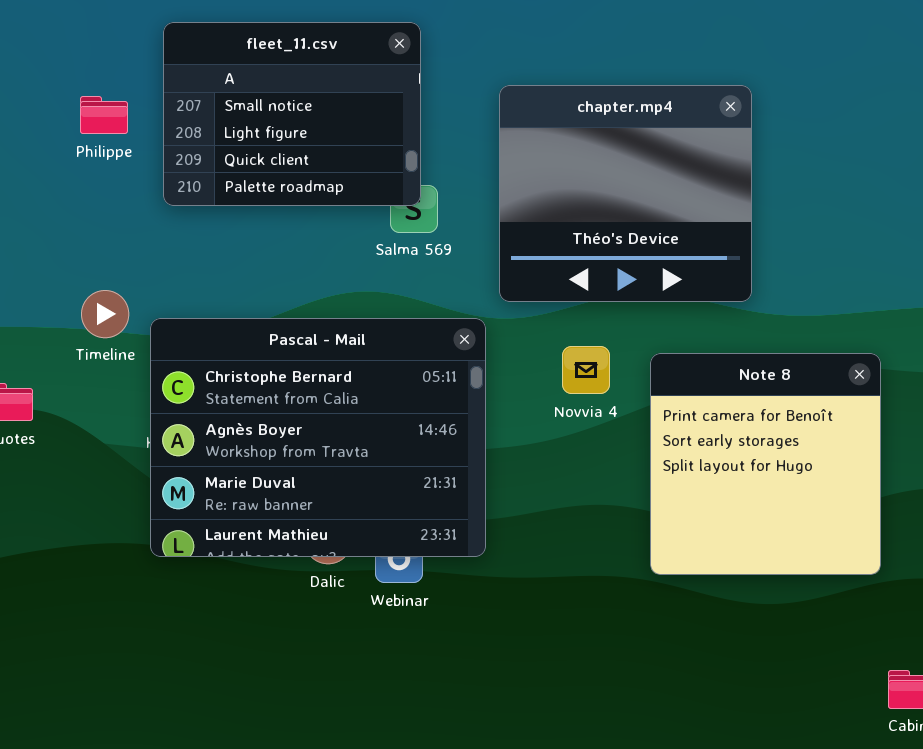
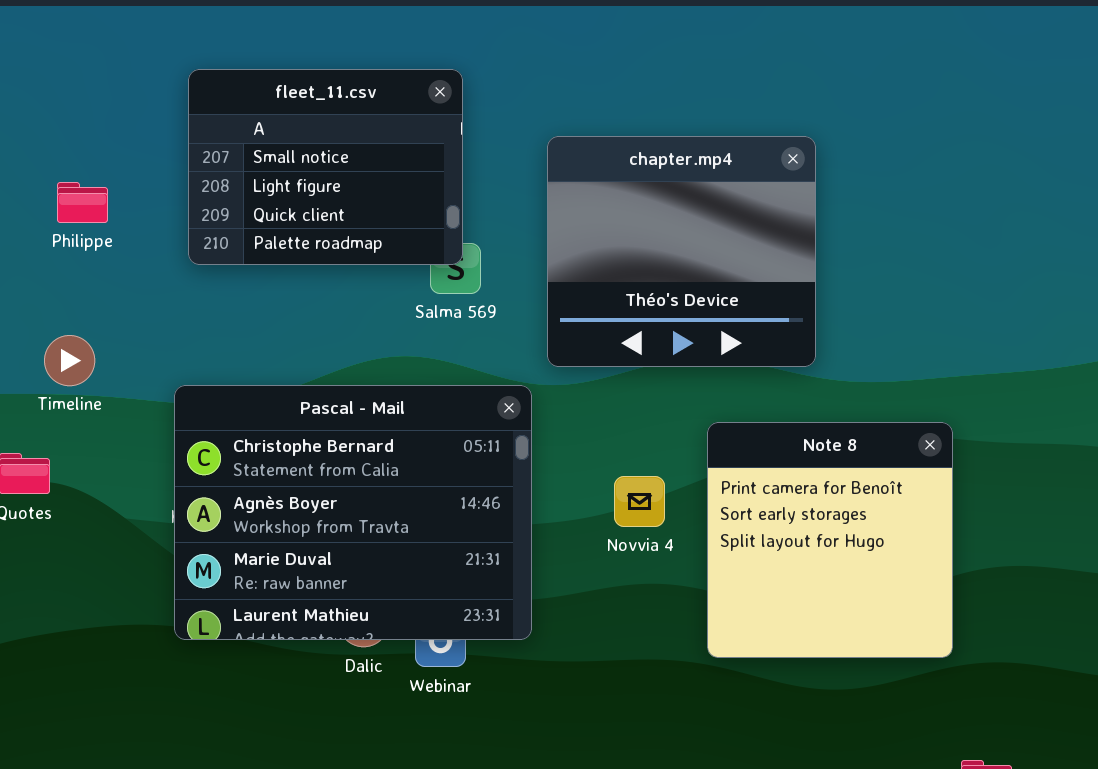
Philippe: [80,96,128,134] -> [57,182,108,223], moved
Timeline: [81,290,129,338] -> [44,335,95,386], moved
Novvia 4: [562,346,610,394] -> [614,476,665,527], moved

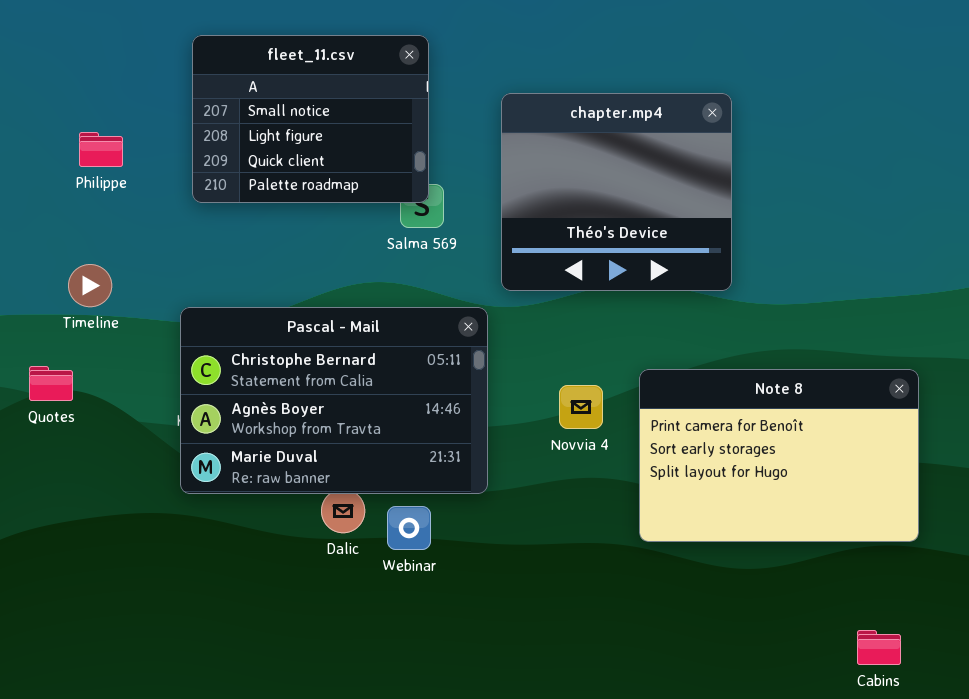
Pascal - Mail: [174,385,532,640] -> [180,307,488,494], resized
Note 8: [707,422,953,658] -> [639,369,919,542], resized

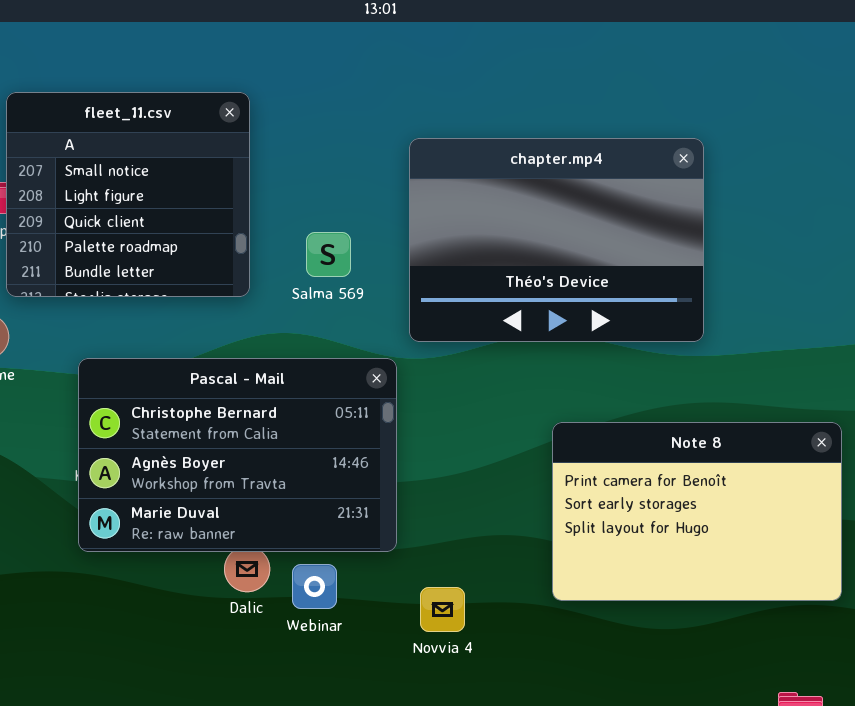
fleet_11.csv: [192,35,429,203] -> [6,92,250,297], moved, resized
chapter.mp4: [501,93,732,291] -> [409,138,704,342], resized
Novvia 4: [559,385,603,429] -> [420,587,465,632], moved

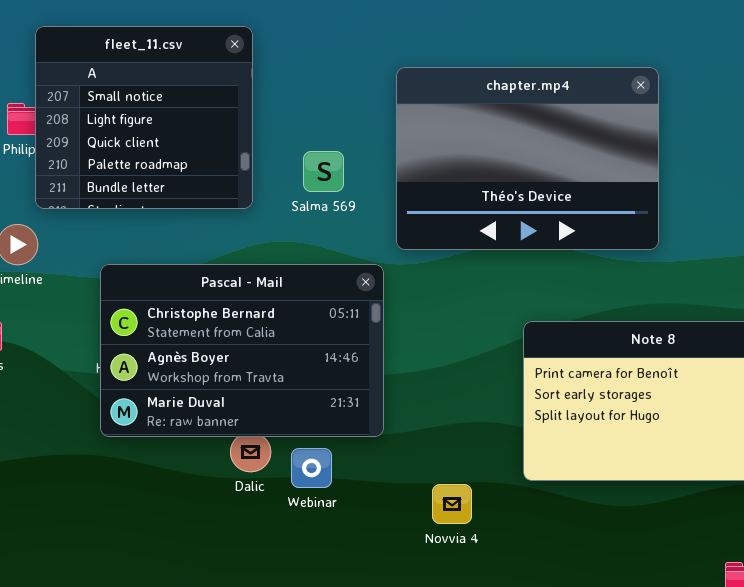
Novvia 4: [420,587,465,632] -> [432,484,472,524], moved

